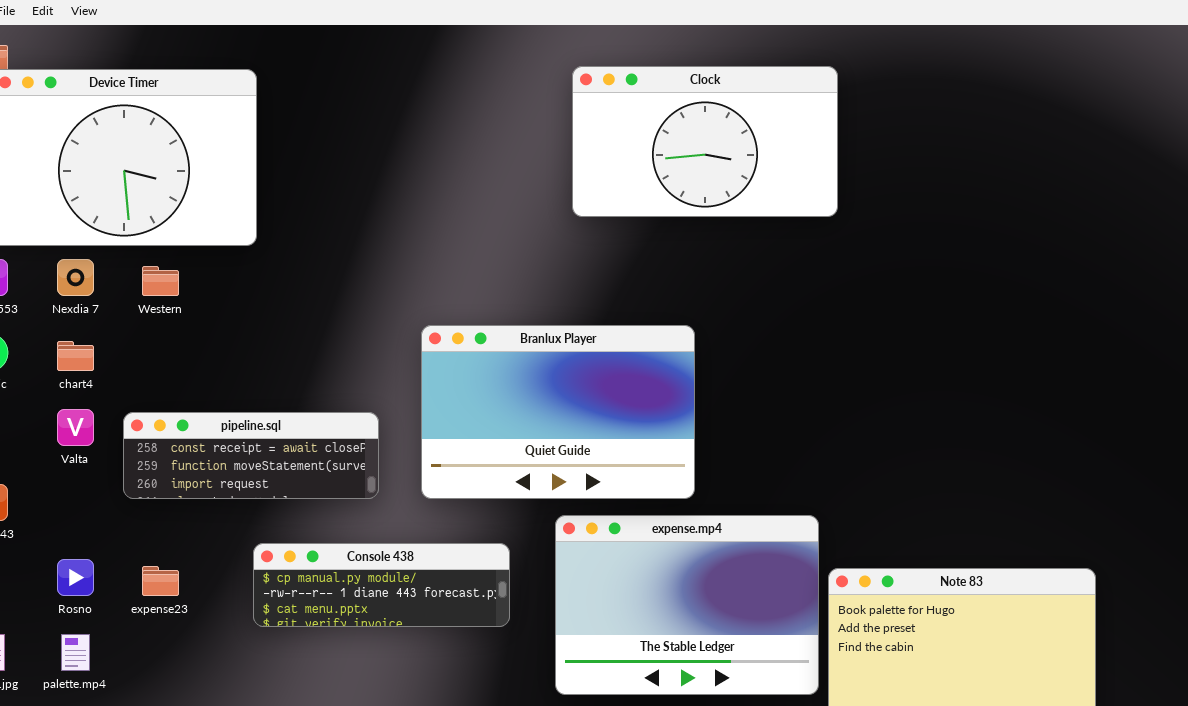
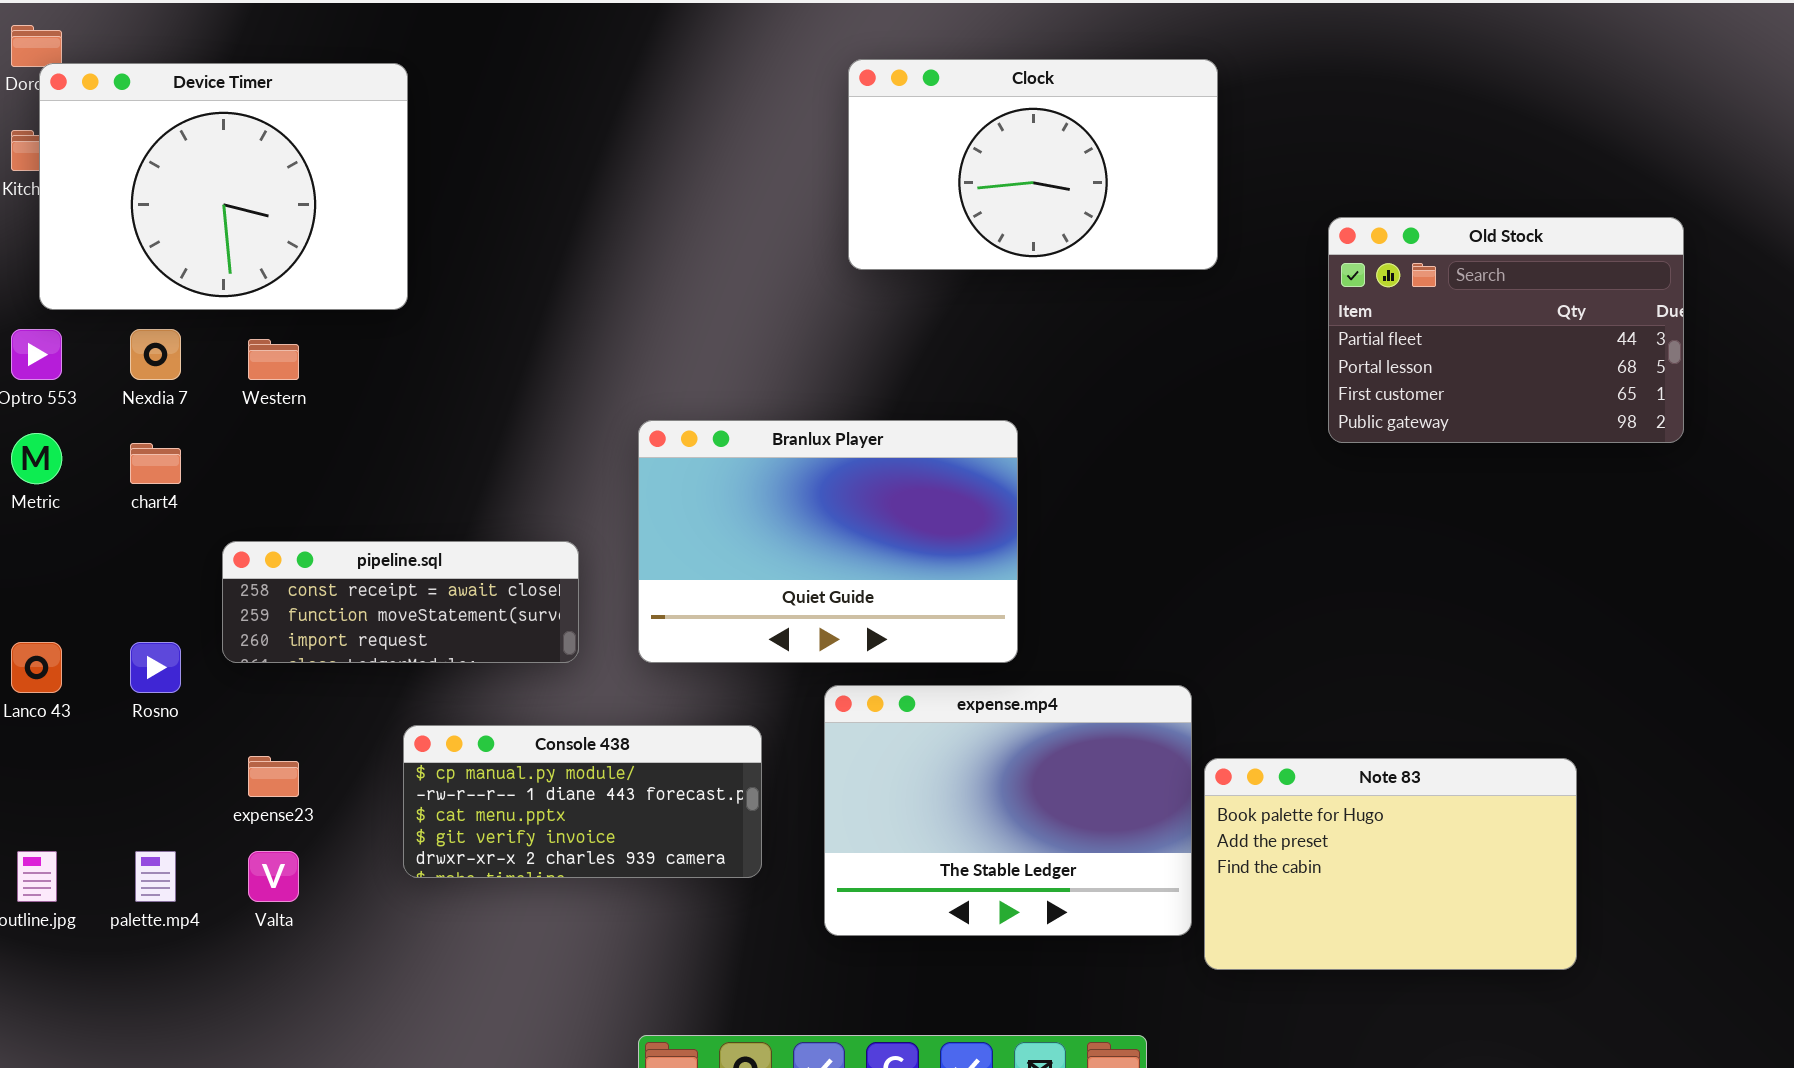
Old Stock: none -> [1328,217,1684,443], opened
Valta: [57,409,94,446] -> [248,851,299,902], moved
Console 438: [253,543,510,627] -> [403,725,762,878], resized
Rosno: [57,559,94,596] -> [130,642,181,693], moved

